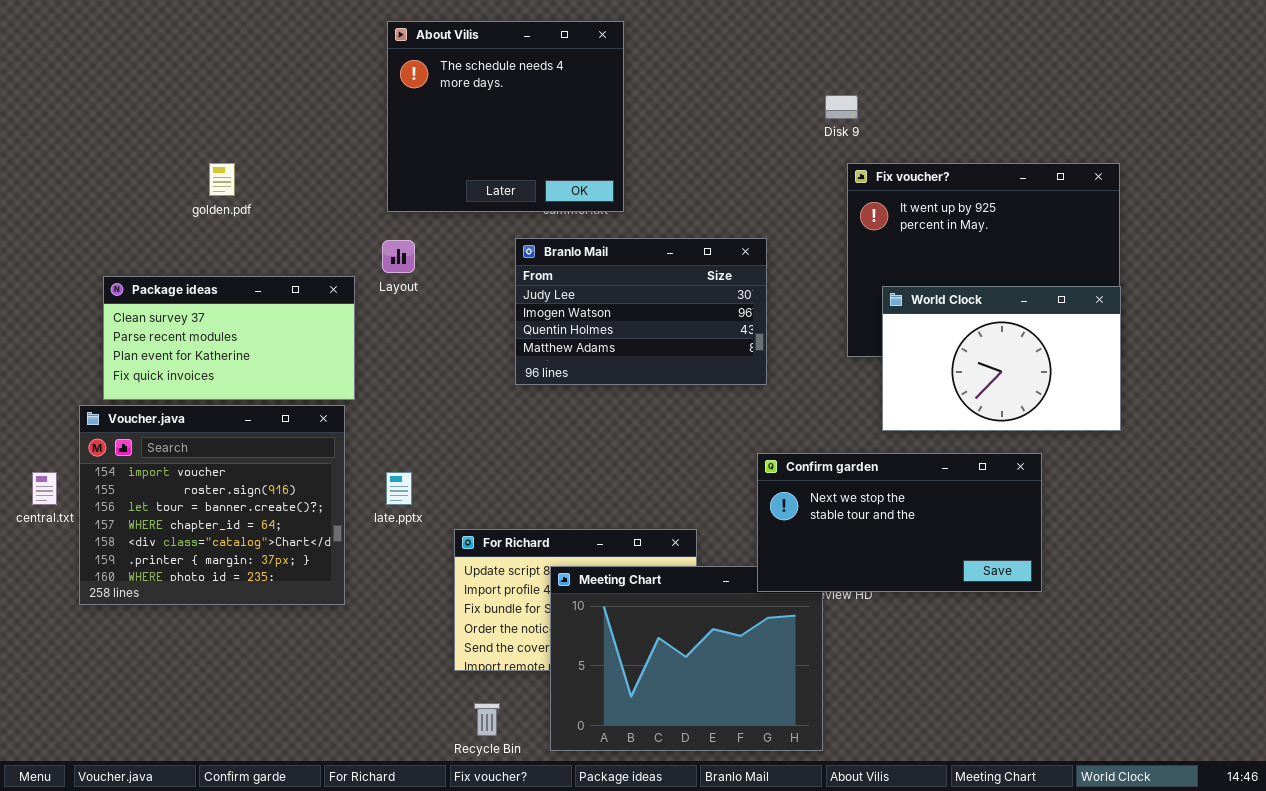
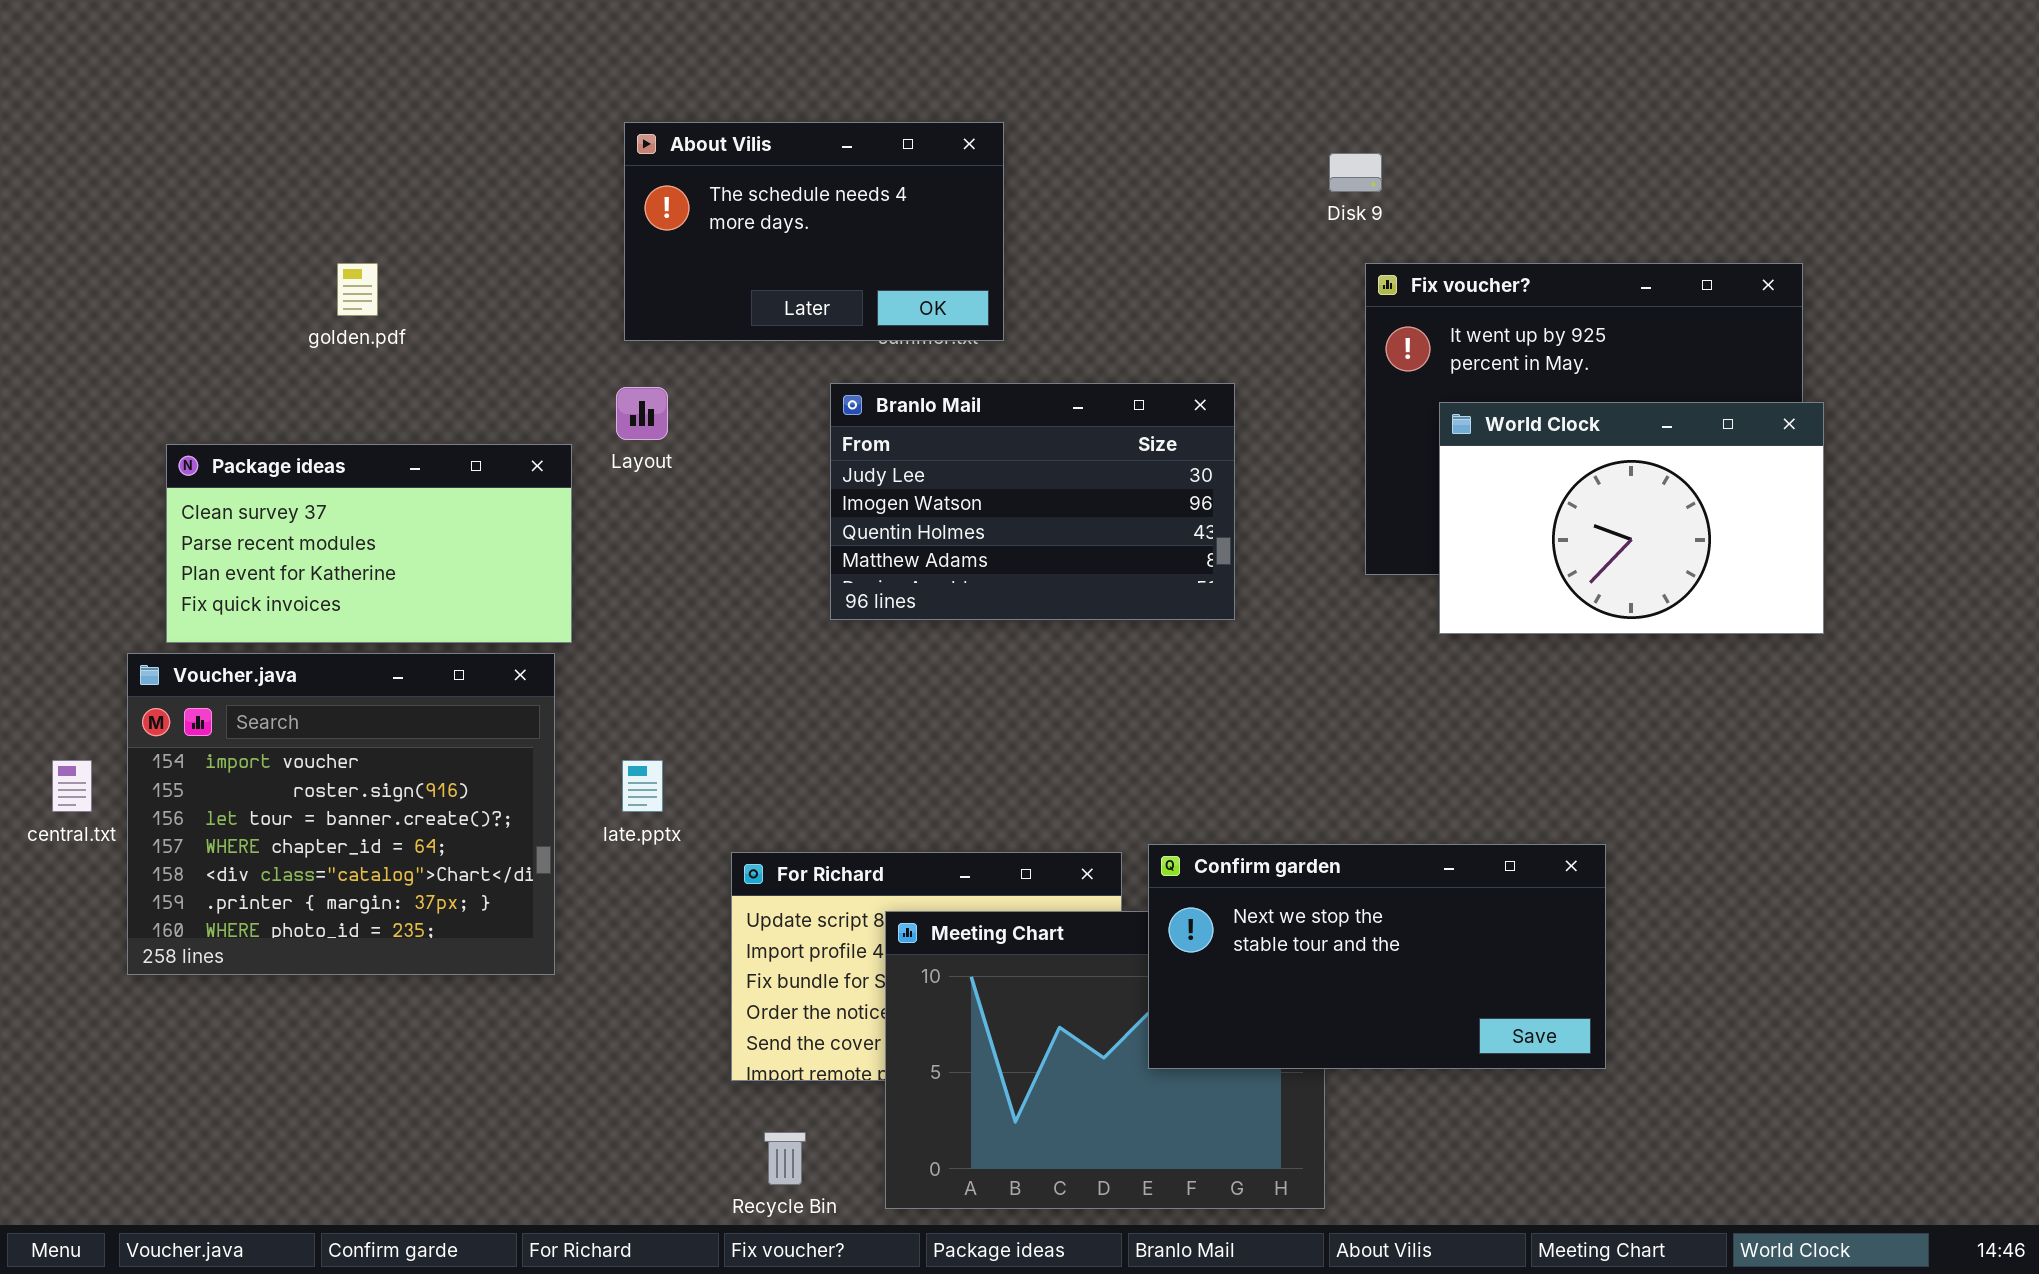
About Vilis: [387,21,624,212] -> [624,122,1004,341], resized
World Clock: [882,286,1121,431] -> [1439,402,1824,634], moved
Confirm garden: [757,453,1042,592] -> [1148,844,1606,1069], moved

